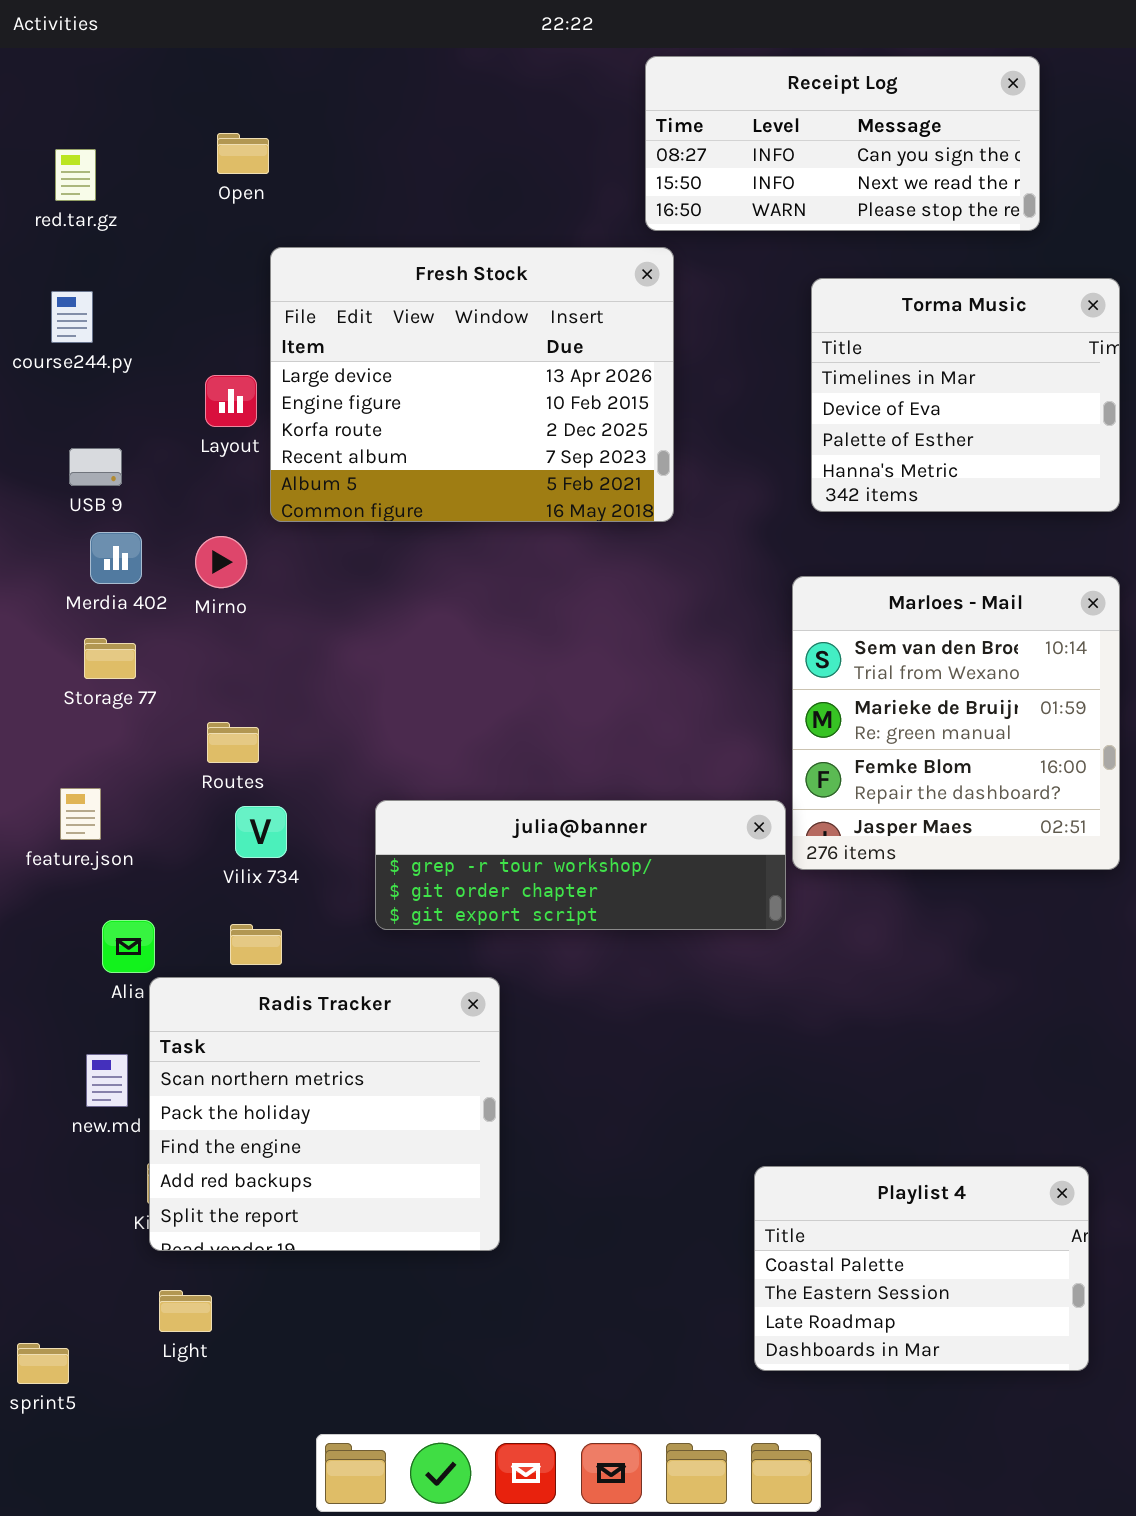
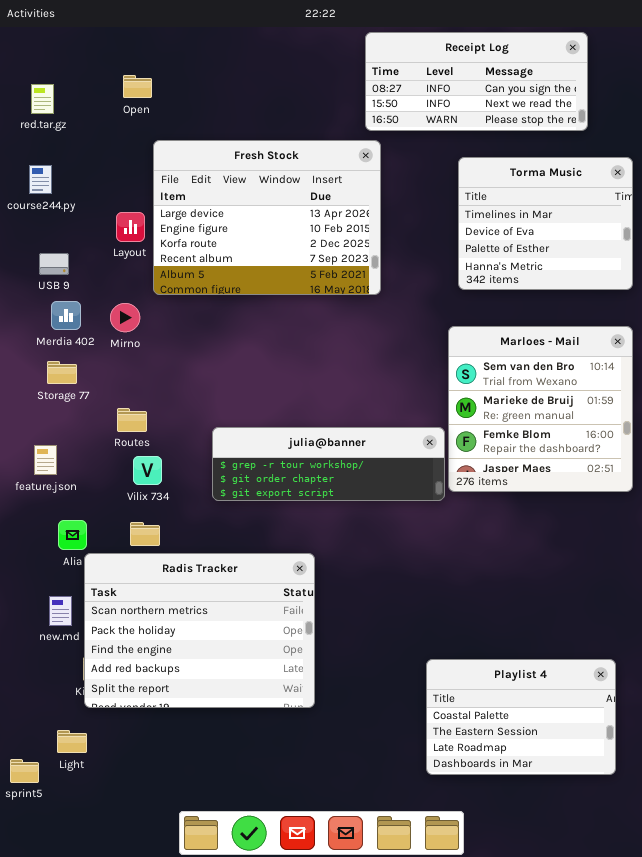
julia@banner: [375,800,786,930] -> [212,427,445,501], moved
Radis Tracker: [149,977,500,1251] -> [84,553,315,708], resized
Light: [159,1290,212,1332] -> [57,730,87,753], moved

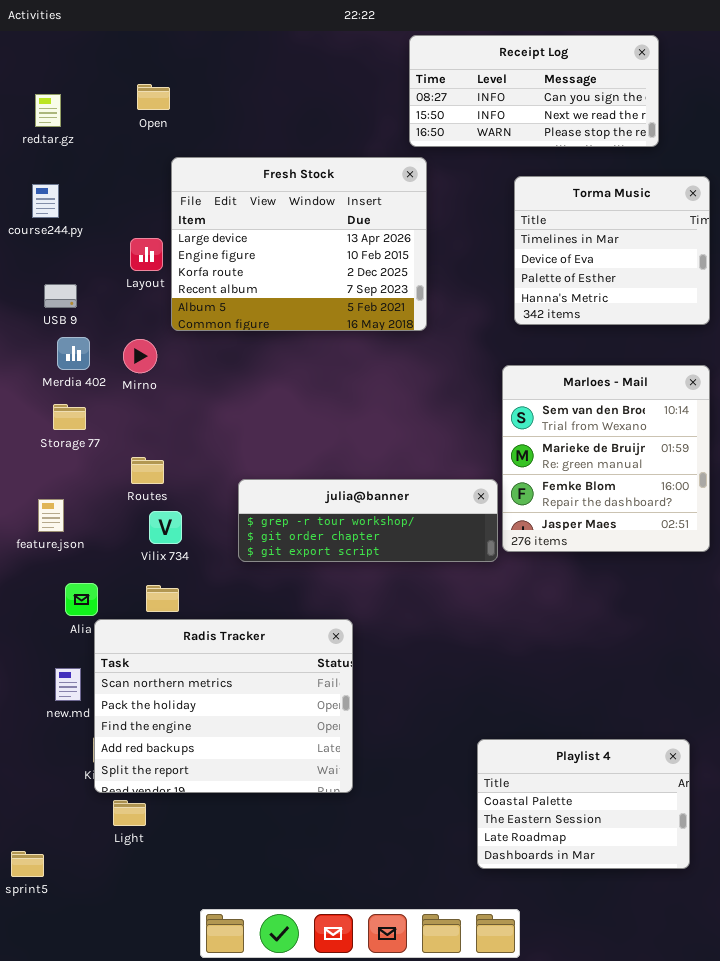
Light: [57,730,87,753] -> [113,800,146,826], moved

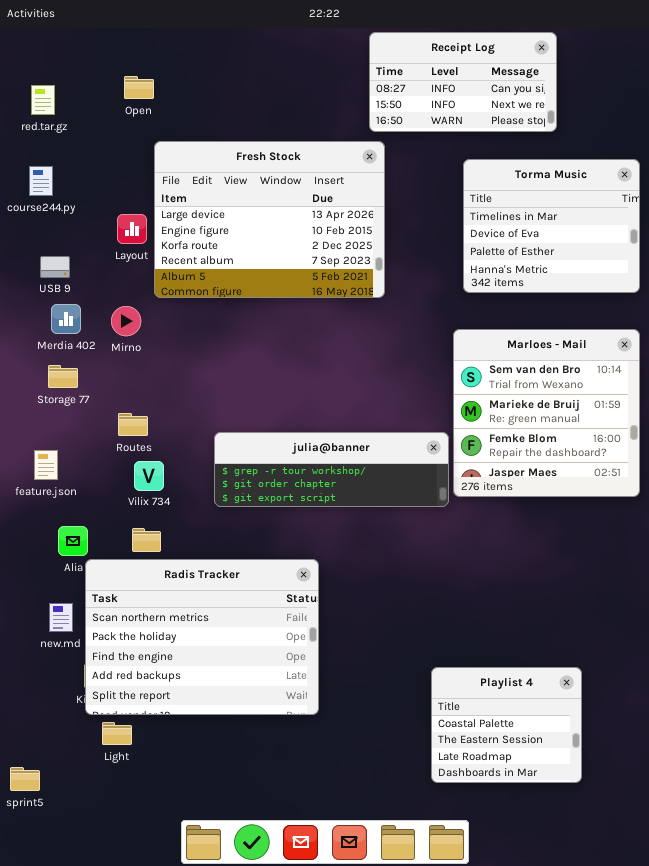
Receipt Log: [409,35,659,147] -> [369,32,557,132], resized
Playlist 4: [477,739,690,869] -> [431,667,582,783], resized

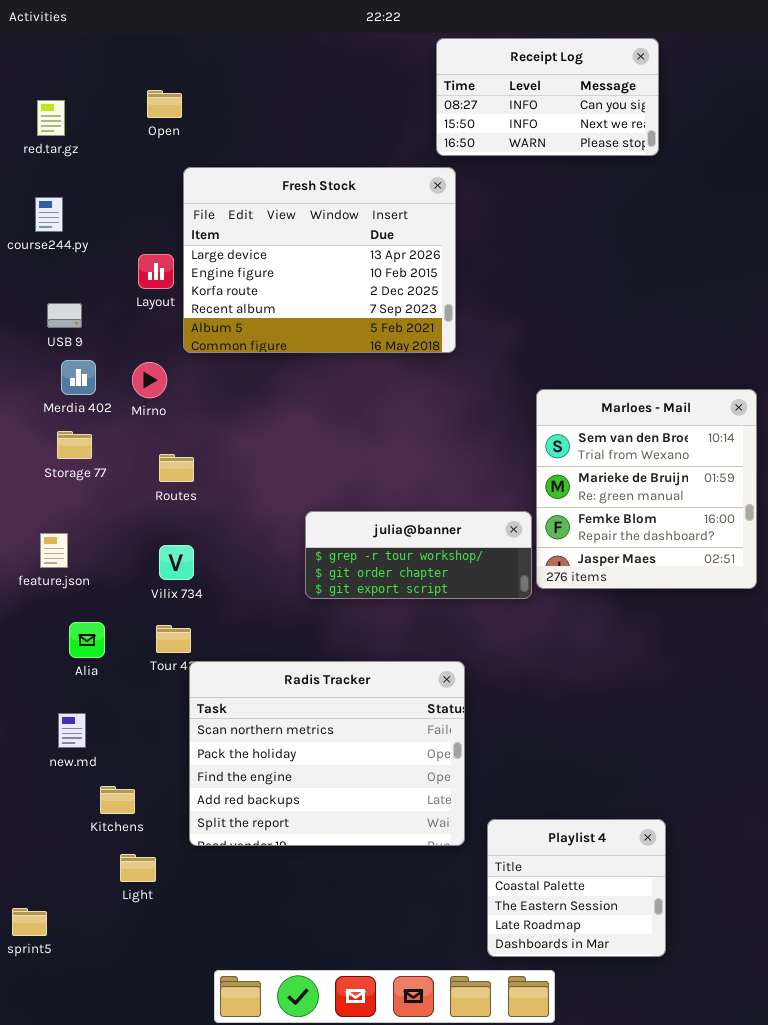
Torma Music: [463,159,640,293] -> none, closed
Routes: [118,413,148,436] -> [159,454,194,482], moved
julia@banner: [214,432,449,507] -> [305,511,532,599], resized
Radis Tracker: [85,559,319,715] -> [189,661,465,846], moved
Playlist 4: [431,667,582,783] -> [487,819,666,957], moved

